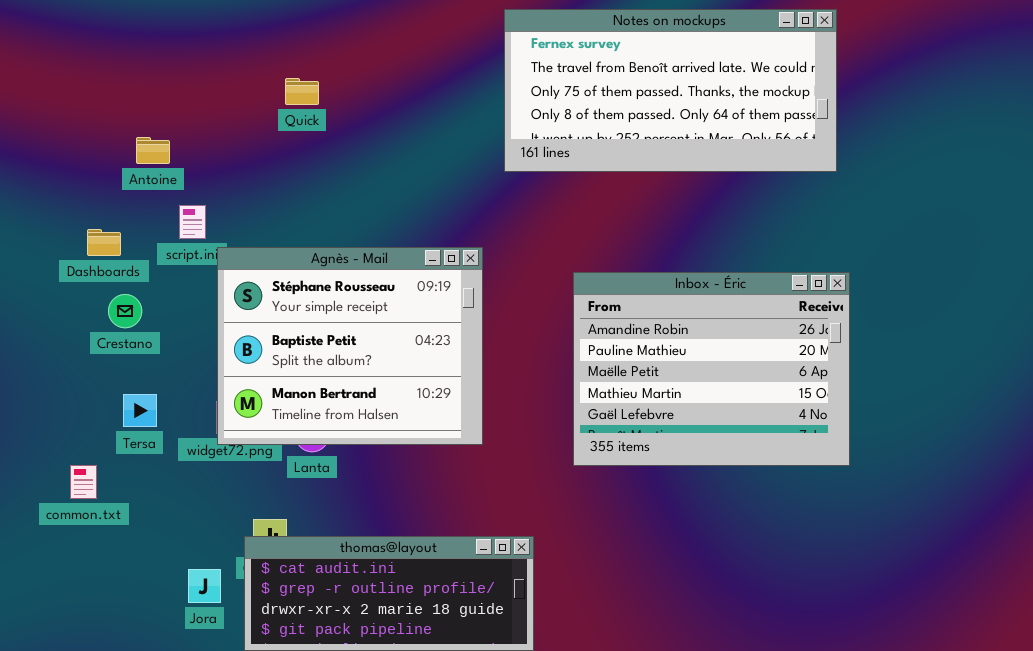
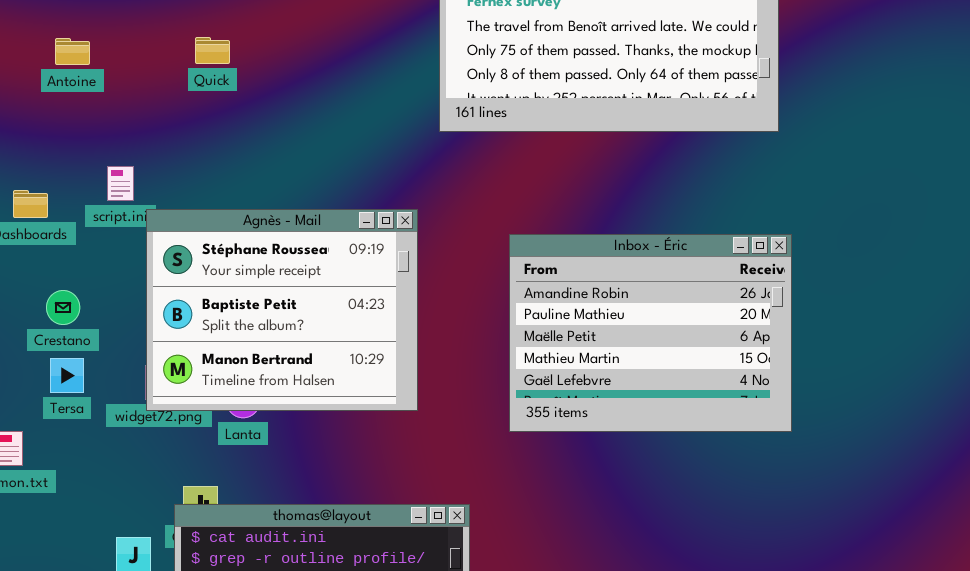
Quick: [285,78,319,105] -> [195,37,230,64], moved
Antoine: [136,137,170,164] -> [55,38,90,65], moved
Crestano: [108,294,142,328] -> [46,290,80,325], moved

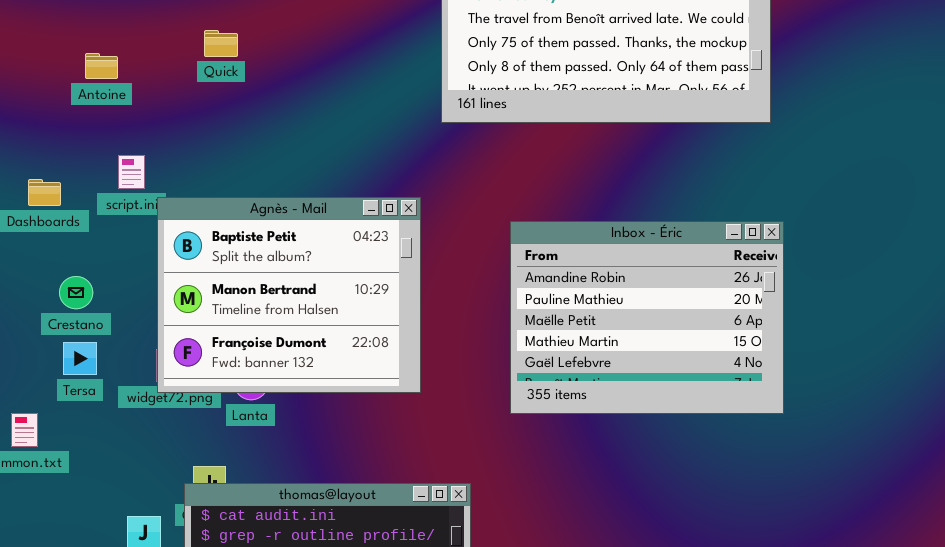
Antoine: [55,38,90,65] -> [85,53,118,79], moved
Agnès - Mail: [146,209,418,411] -> [157,197,421,393], scrolled down 1 row

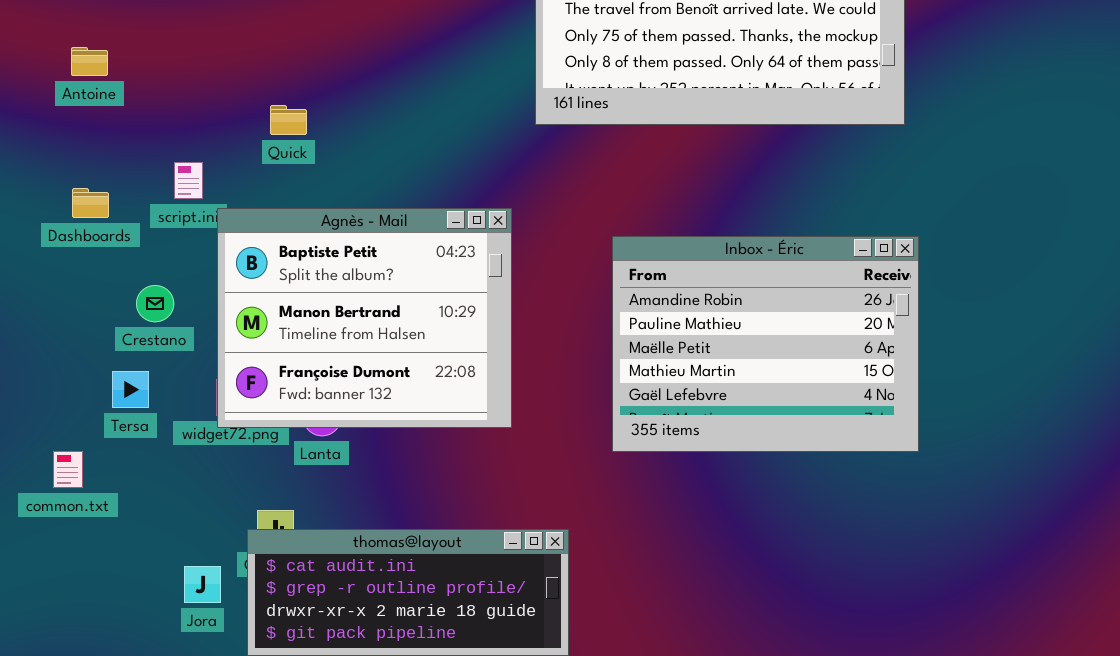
Quick: [204,30,238,57] -> [270,105,307,135], moved
Antoine: [85,53,118,79] -> [71,47,108,76], moved
Crestano: [59,276,93,309] -> [136,285,174,322], moved

